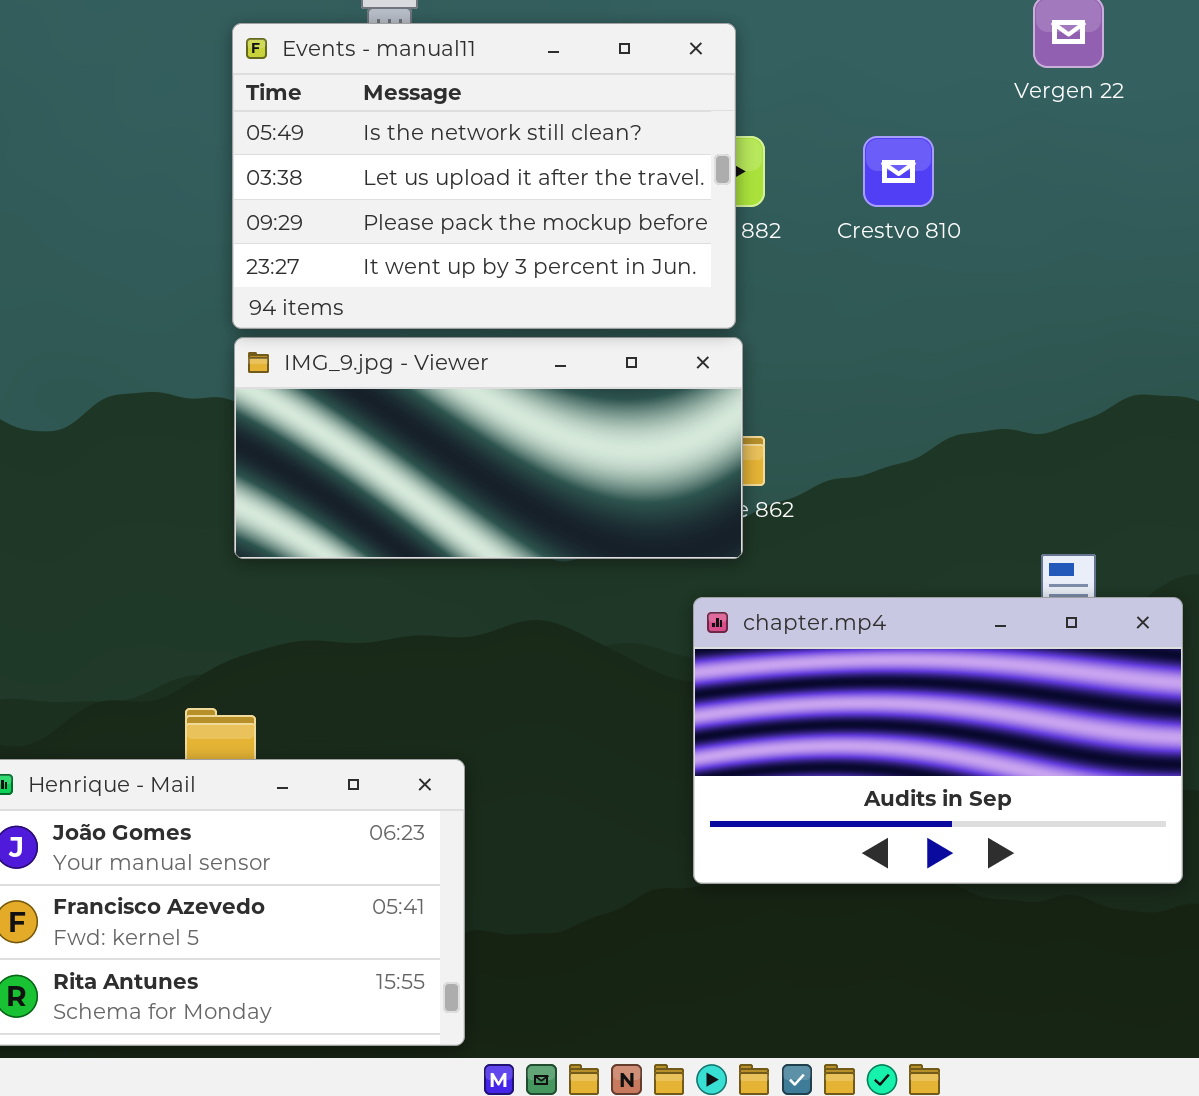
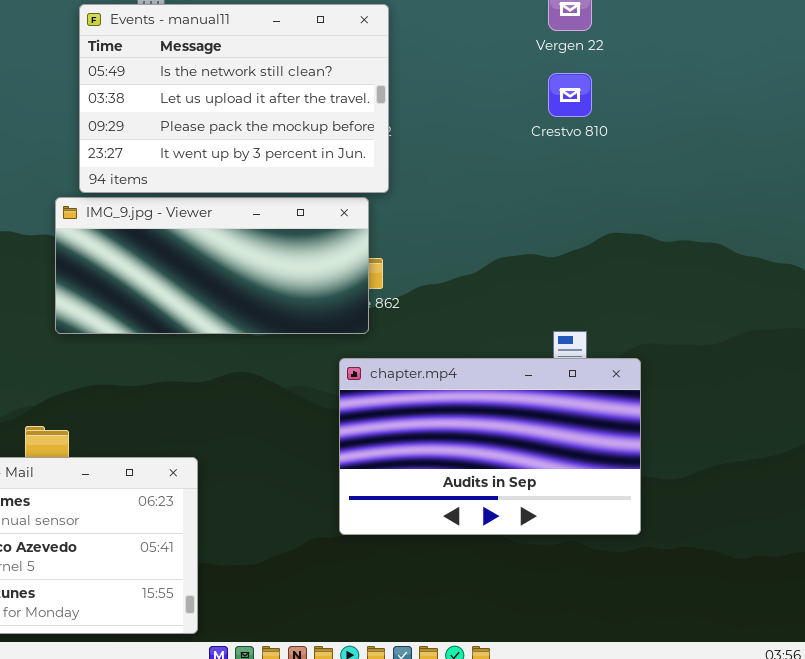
Events - manual11: [232,23,736,329] -> [79,4,389,193], moved
Crestvo 810: [863,136,934,207] -> [548,73,592,117], moved

